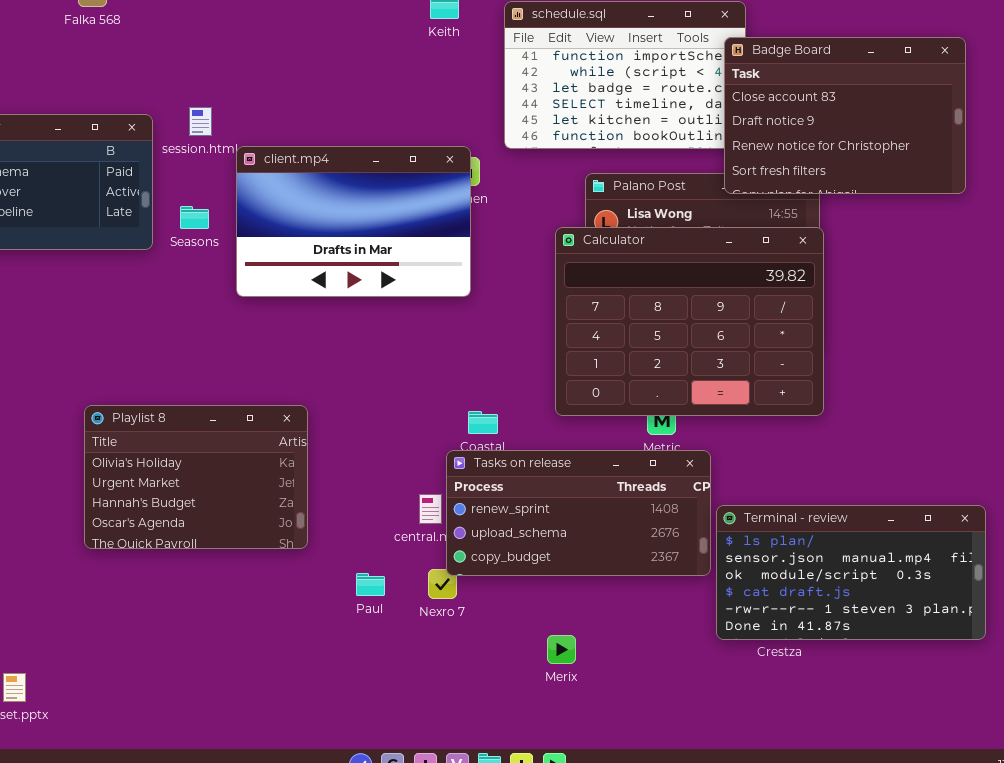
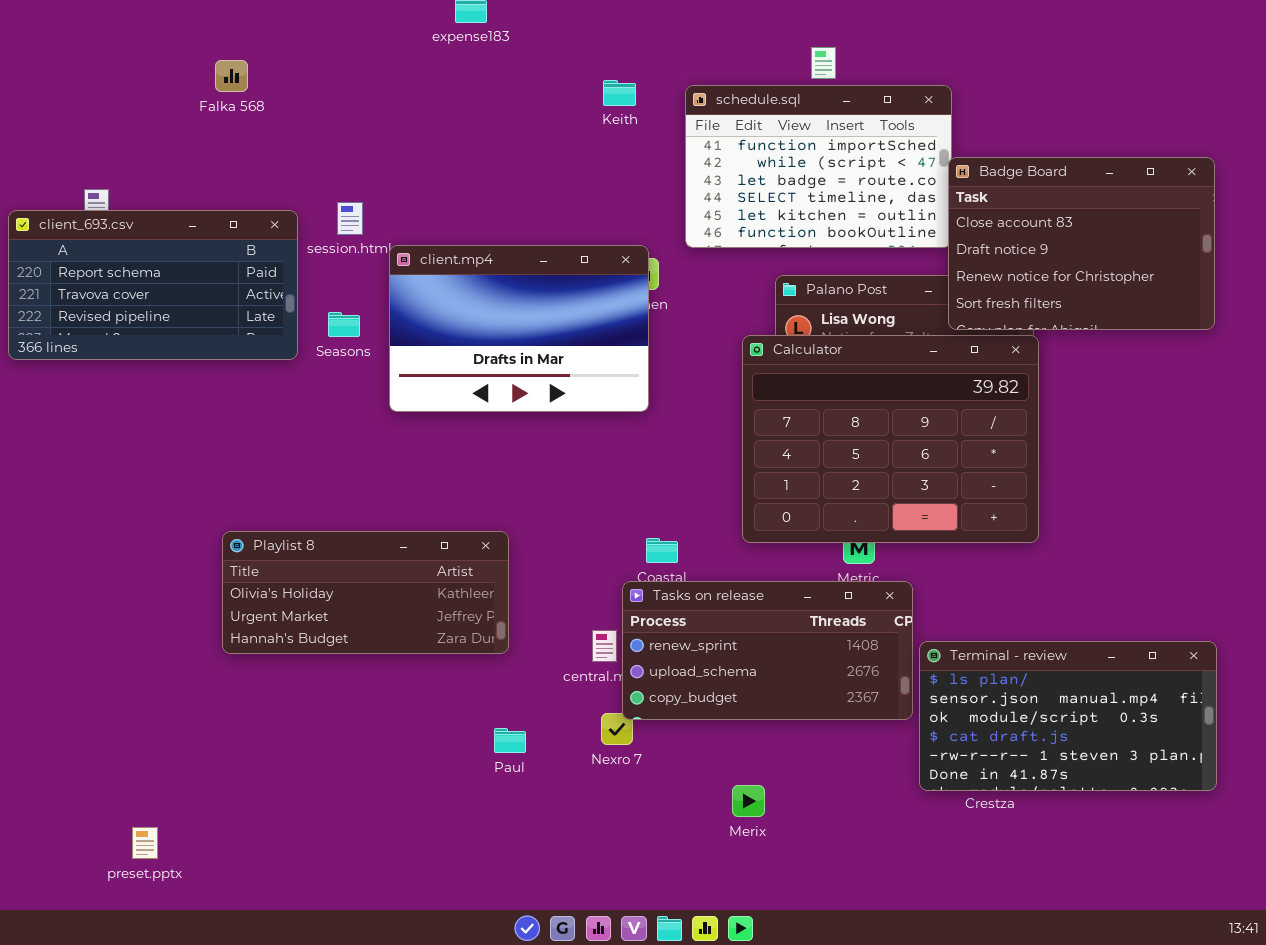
Badge Board: [724,37,966,194] -> [948,157,1215,330], moved
Playlist 8: [84,405,308,549] -> [222,531,509,654], resized
Paul: [356,573,385,596] -> [494,728,526,753], moved

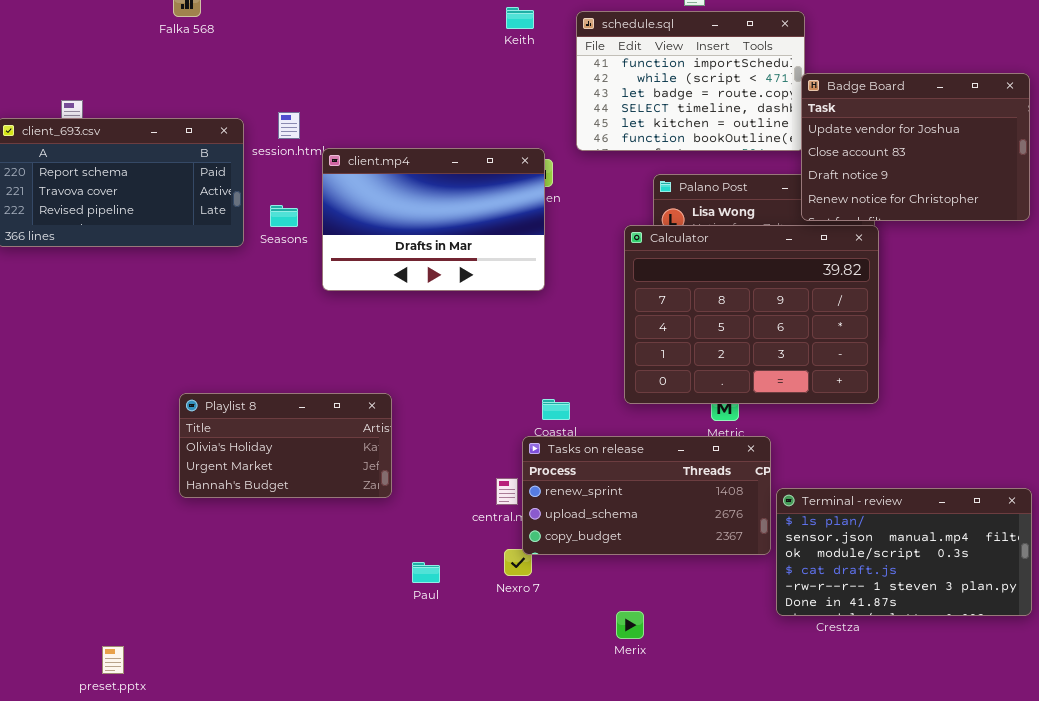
Badge Board: [948,157,1215,330] -> [801,73,1030,221], scrolled up 1 row
Playlist 8: [222,531,509,654] -> [179,393,392,498], resized

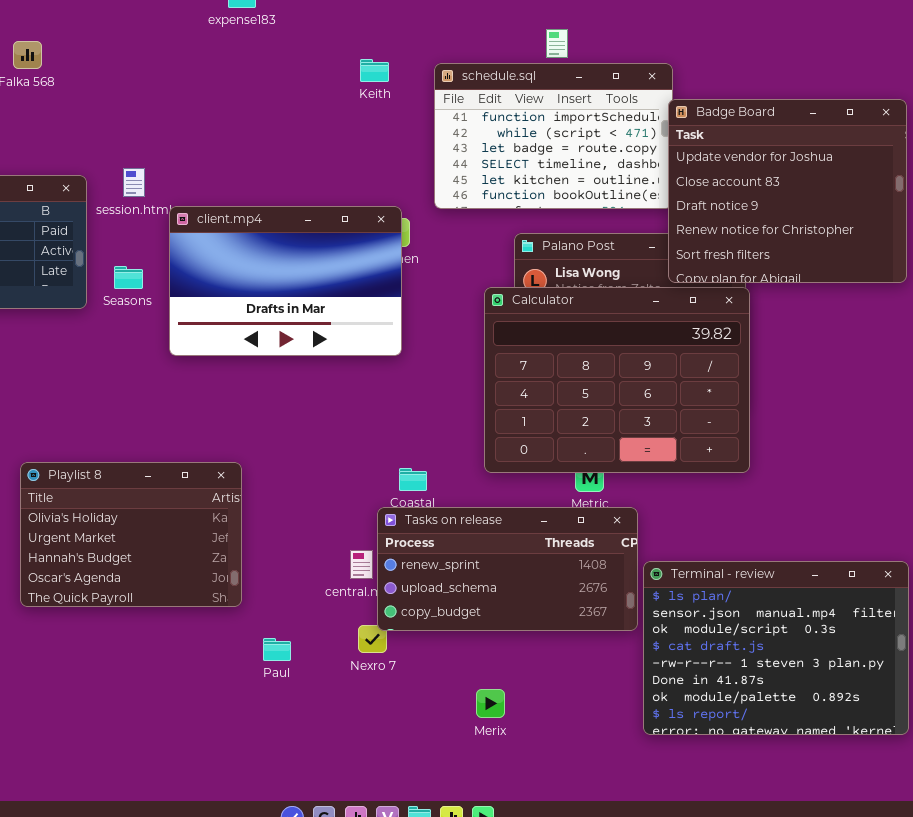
Badge Board: [801,73,1030,221] -> [668,99,907,283], resized
Playlist 8: [179,393,392,498] -> [20,462,242,607], resized
Terminal - review: [776,488,1032,616] -> [643,561,909,735], resized

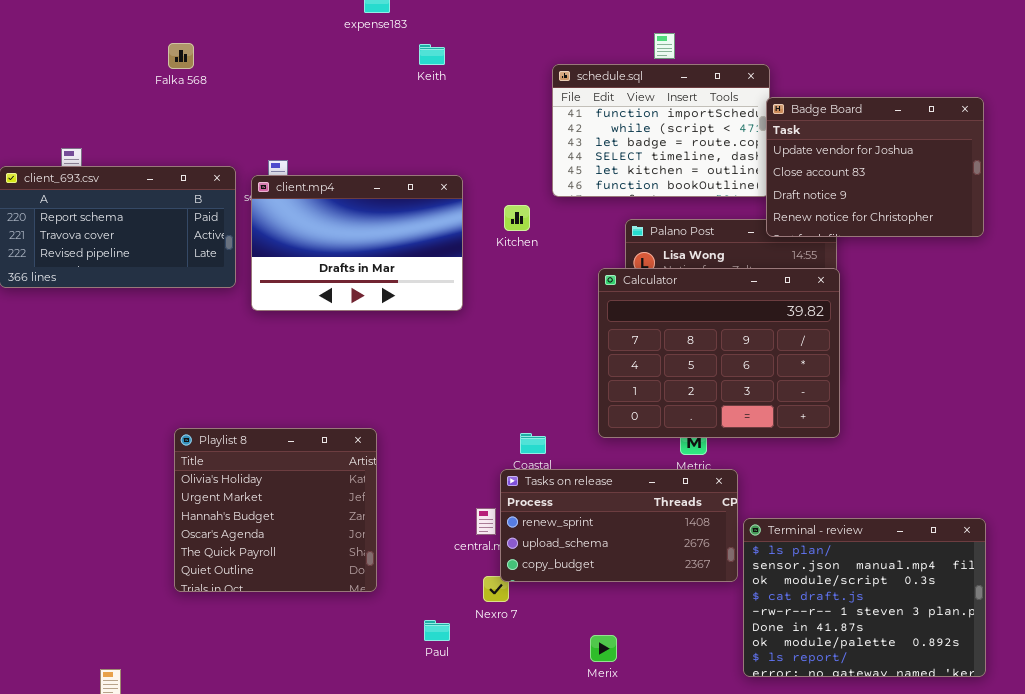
Keith: [360,59,389,82] -> [419,44,445,65], moved
Badge Board: [668,99,907,283] -> [766,97,984,237], resized
client.mp4: [169,206,402,356] -> [251,175,463,311], moved
Playlist 8: [20,462,242,607] -> [174,428,377,592], resized
Paul: [263,638,291,661] -> [424,620,450,641], moved

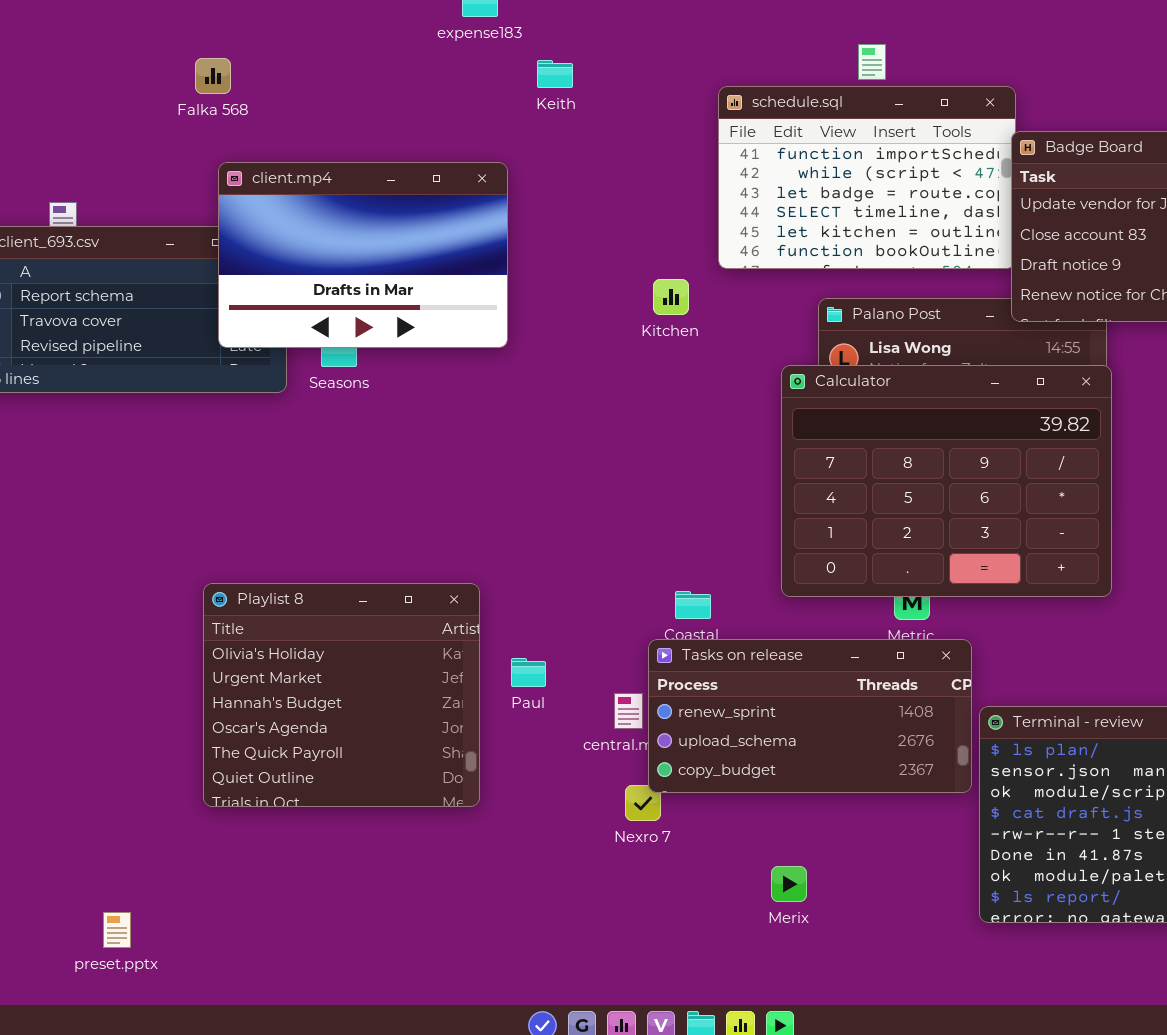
client.mp4: [251,175,463,311] -> [218,162,508,348], moved
Paul: [424,620,450,641] -> [511,658,546,687], moved

